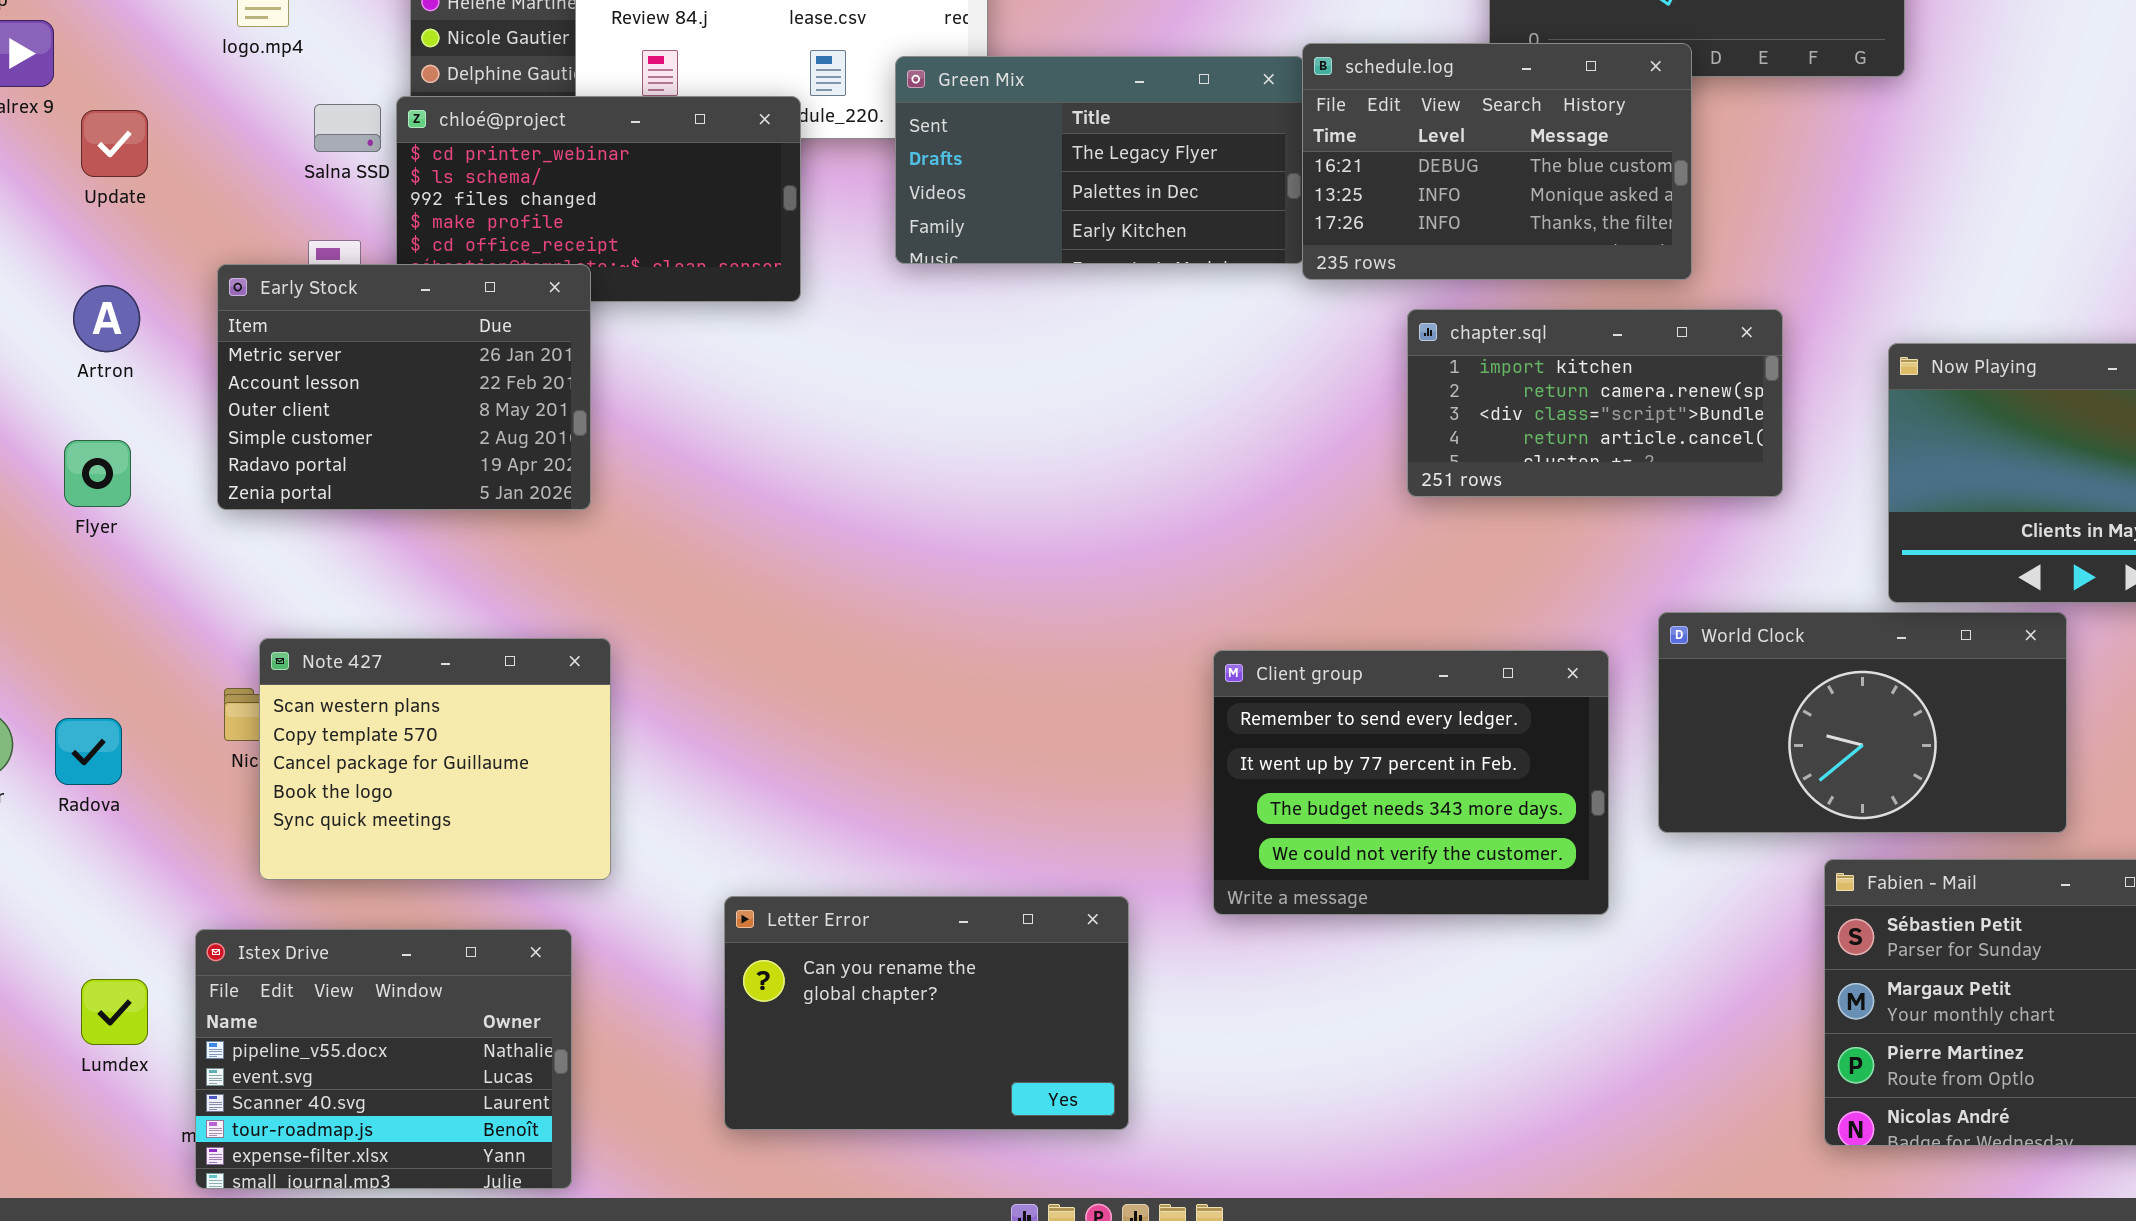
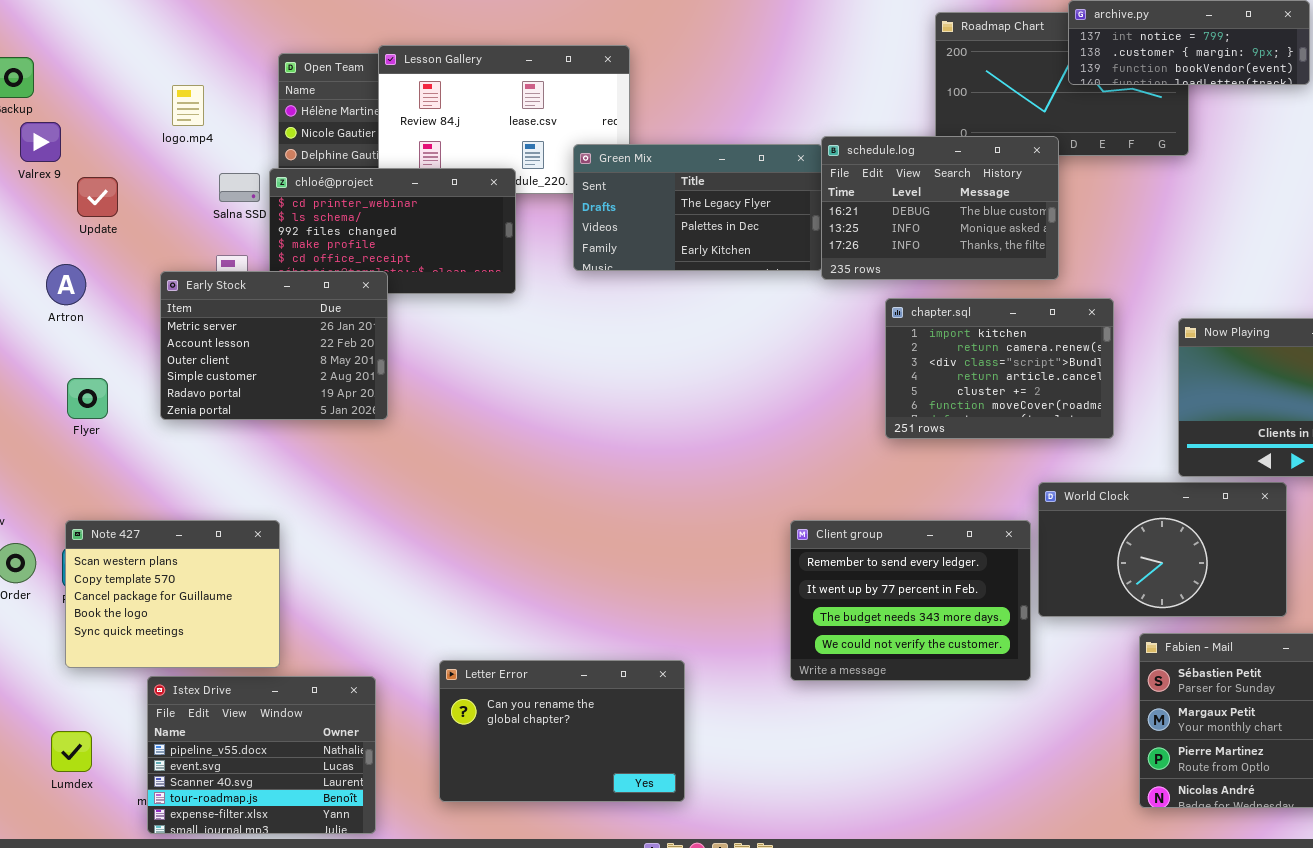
Artron: [73,285,140,352] -> [46,264,86,305], moved
chapter.sql: [1407,309,1783,497] -> [885,298,1114,439], resized
Note 427: [259,638,611,880] -> [65,520,280,668], moved
Client group: [1213,650,1609,915] -> [790,520,1031,681], moved
Letter Error: [724,896,1129,1130] -> [439,660,685,802], moved
Lumdex: [81,979,148,1045] -> [51,731,92,772], moved

